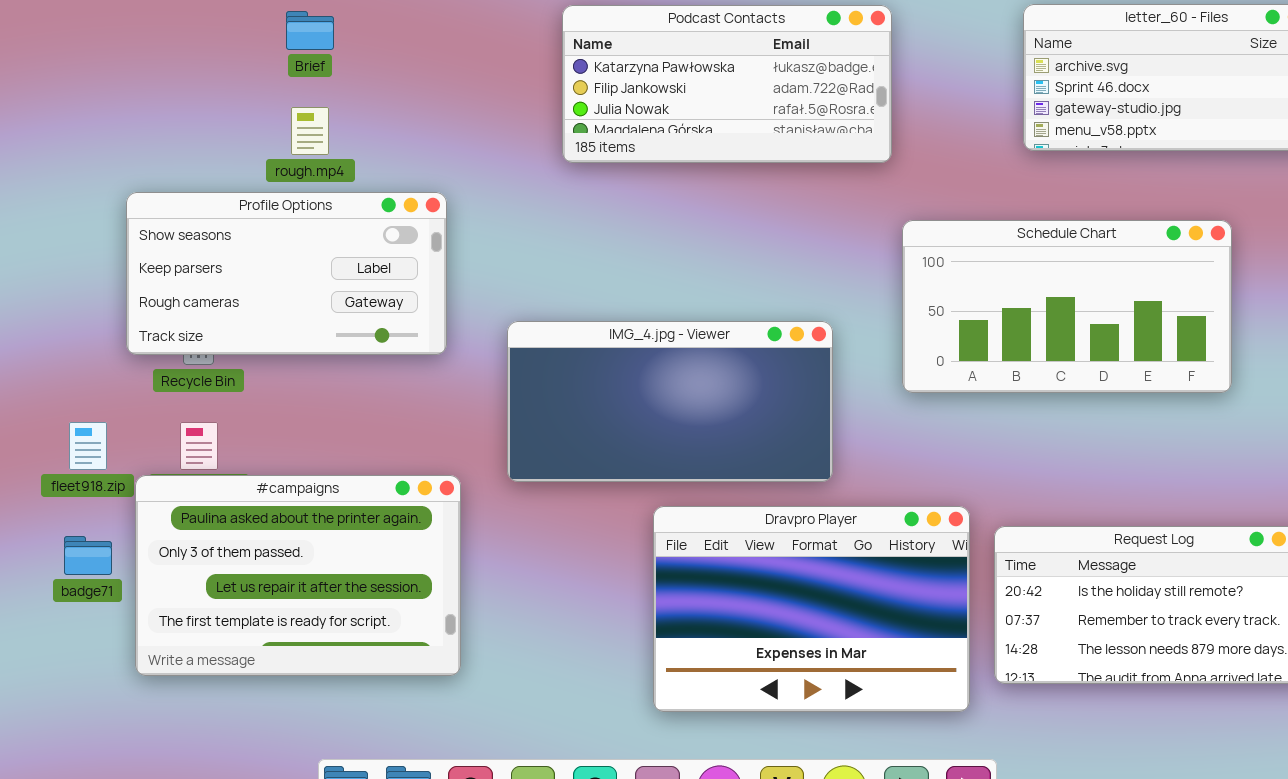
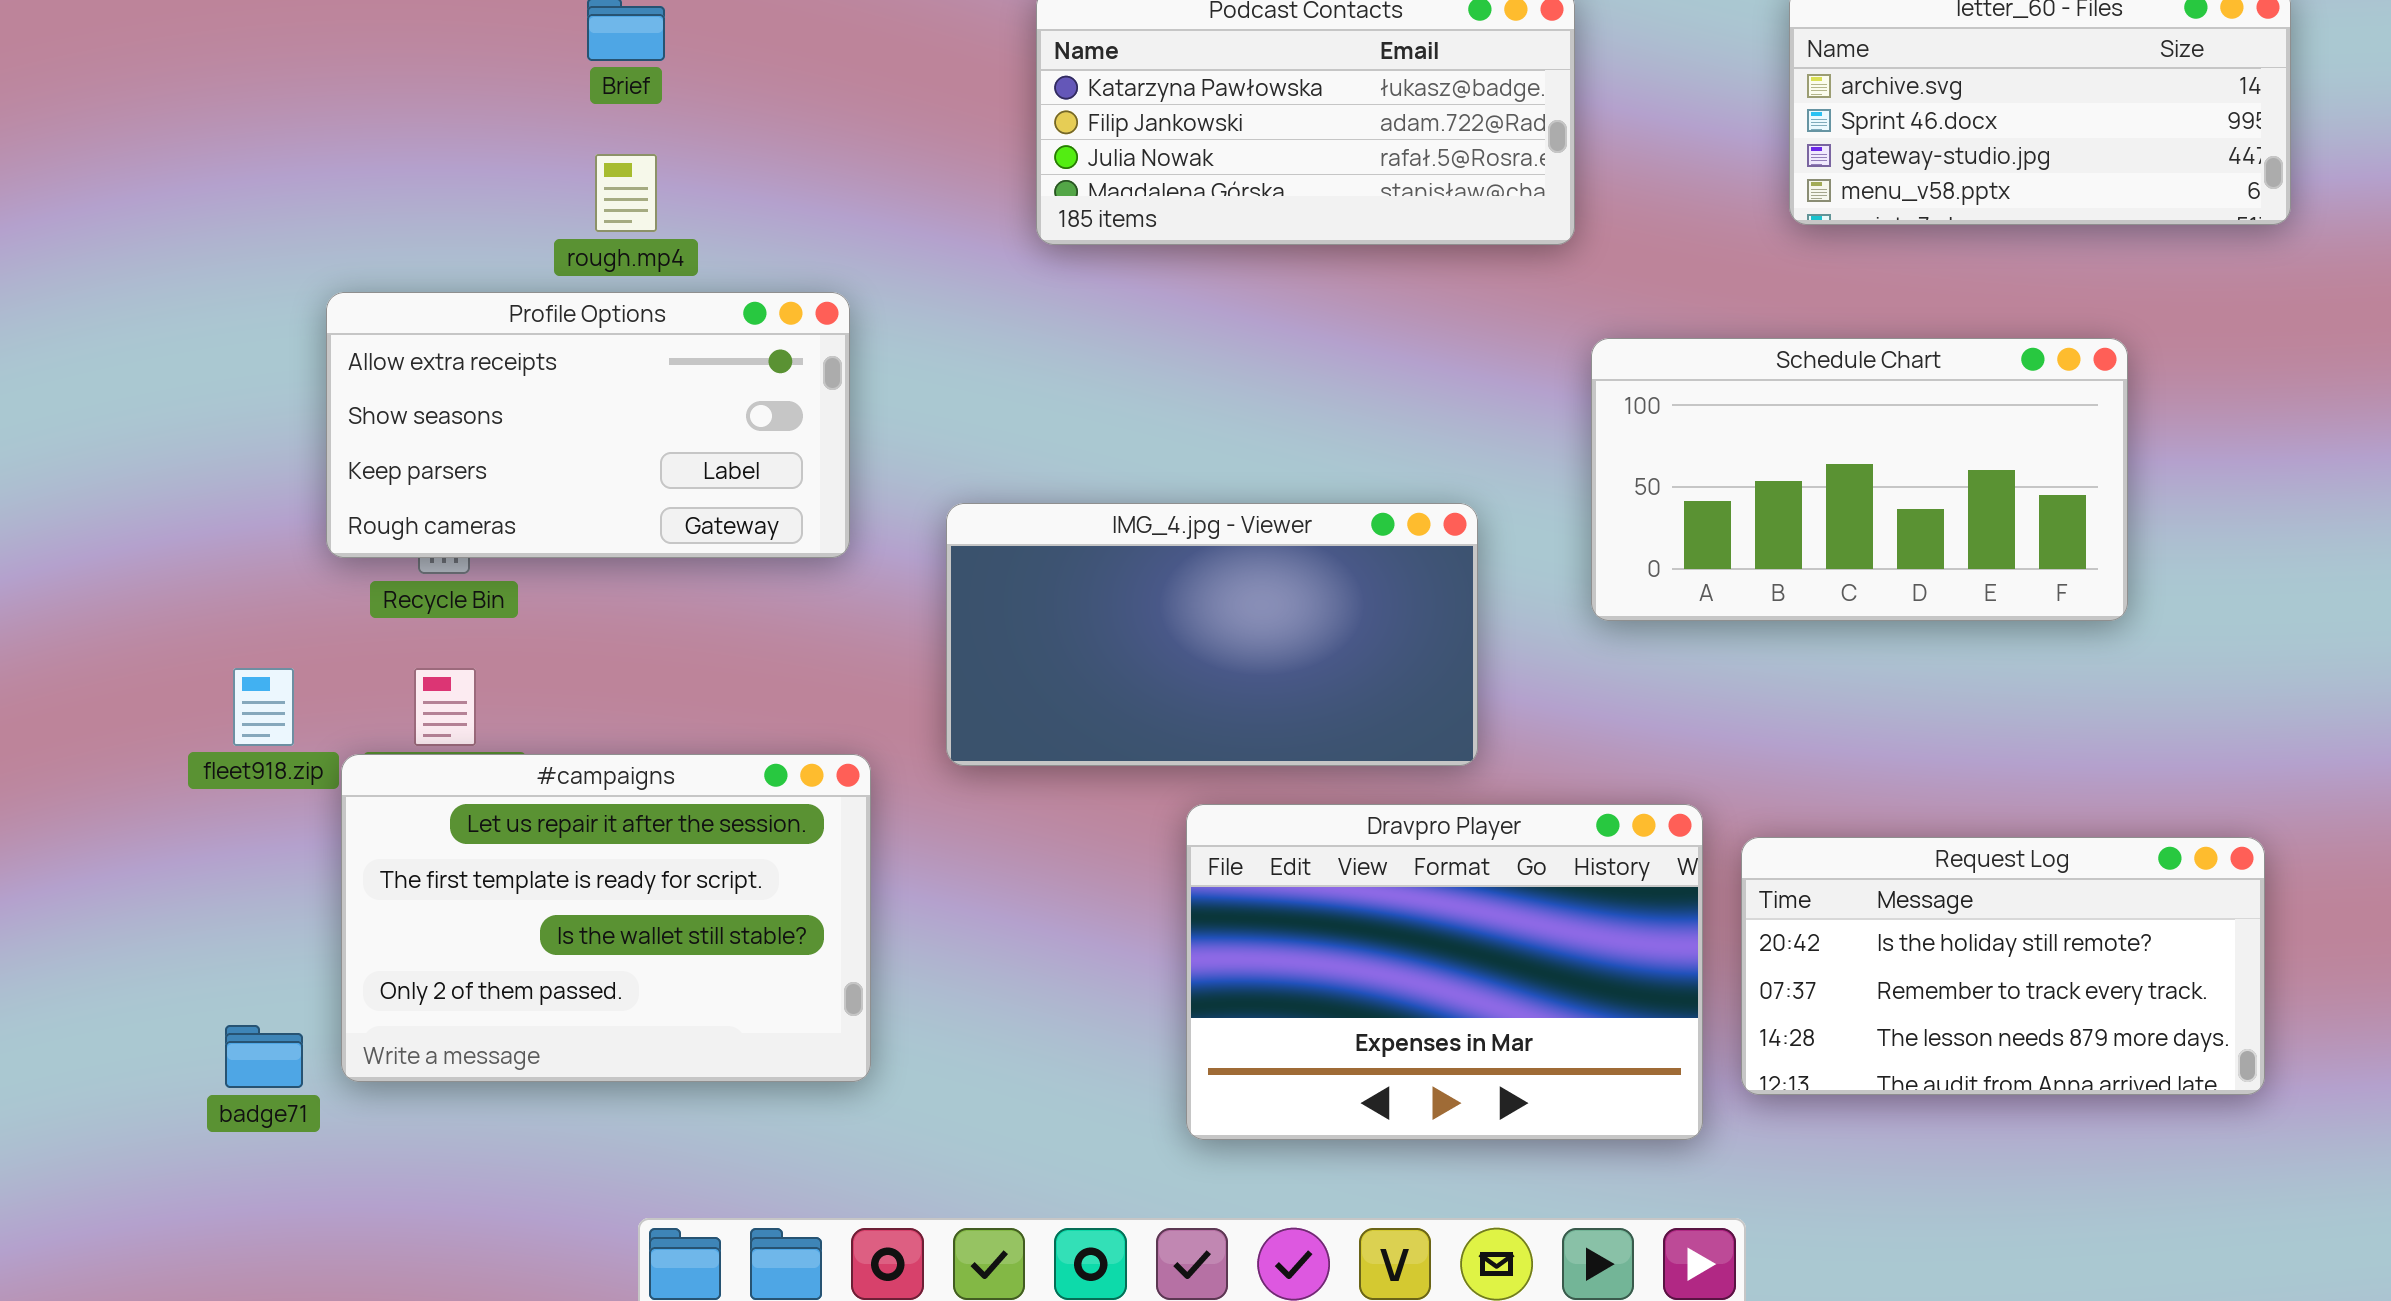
Profile Options: [126,192,447,355] -> [326,292,850,558], scrolled up 1 row
#campaigns: [135,475,461,676] -> [341,754,871,1082], scrolled down 2 rows
badge71: [64,536,112,575] -> [225,1025,303,1088], moved

